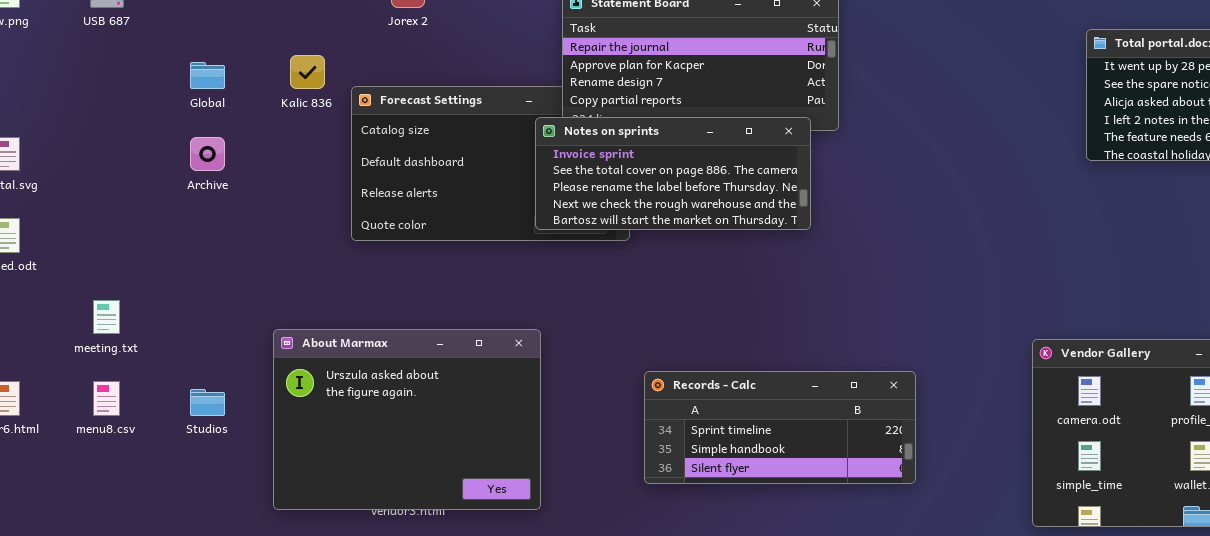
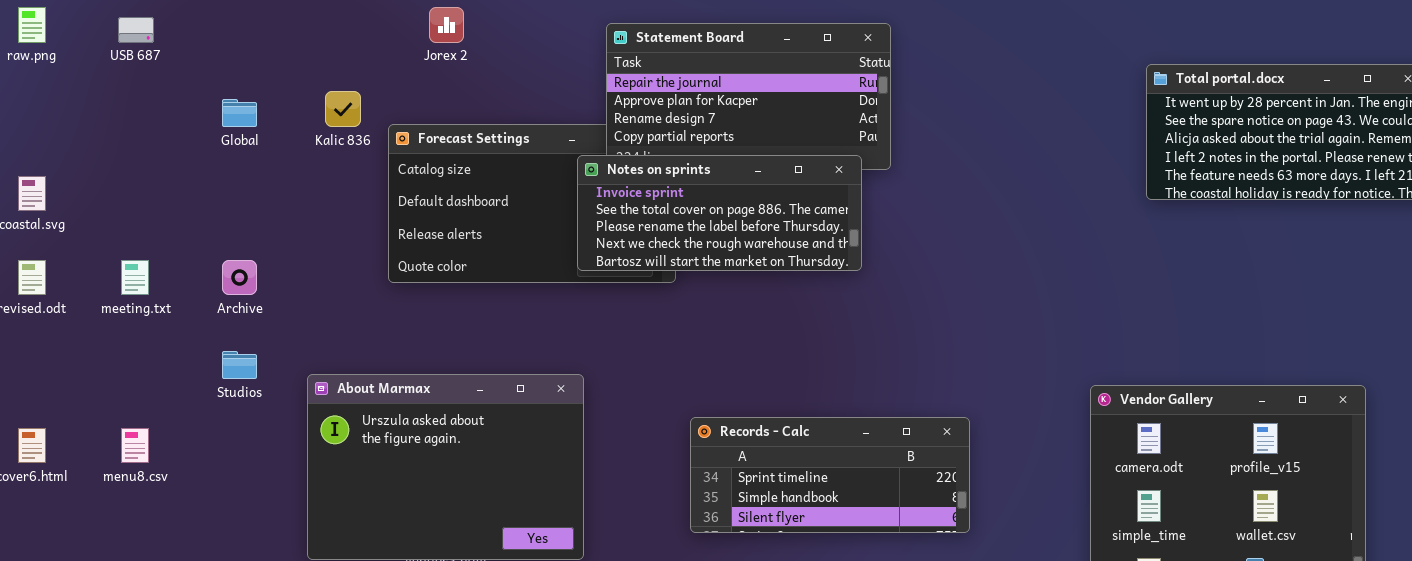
Archive: [190,137,225,171] -> [222,260,257,295], moved
meeting.txt: [93,300,120,334] -> [121,260,149,295], moved
Studios: [190,389,225,416] -> [222,351,257,379], moved

